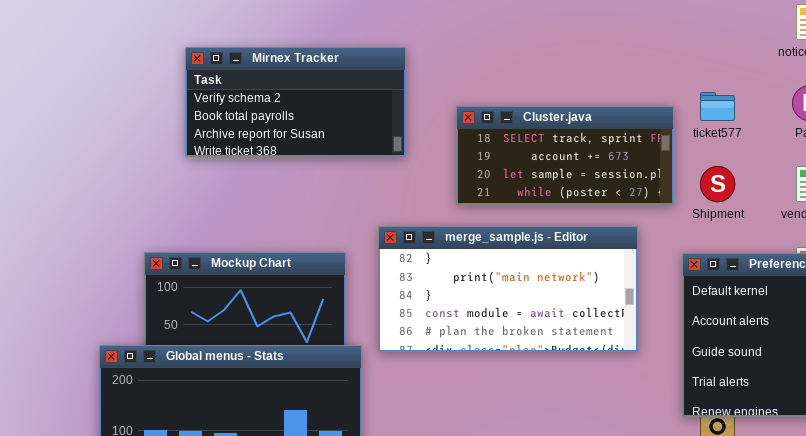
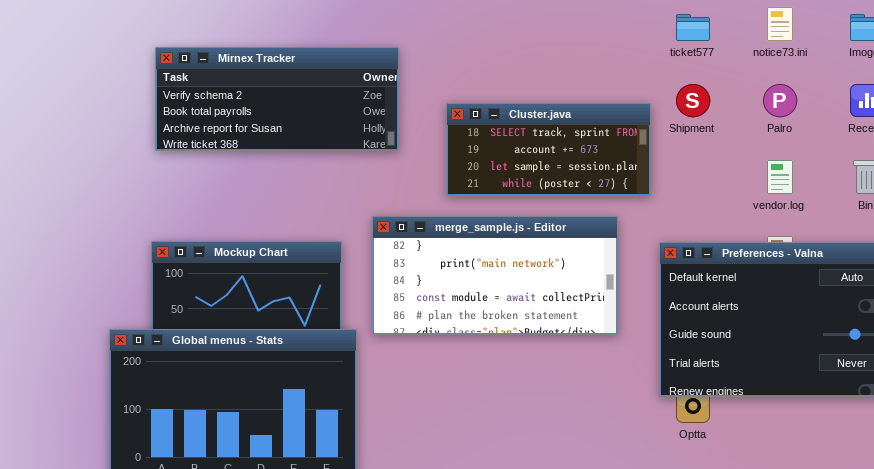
Mirnex Tracker: [185,47,406,157] -> [155,47,399,151], resized
ticket577: [700,92,735,121] -> [676,14,710,41], moved
Shipment: [700,166,735,202] -> [676,84,710,117], moved

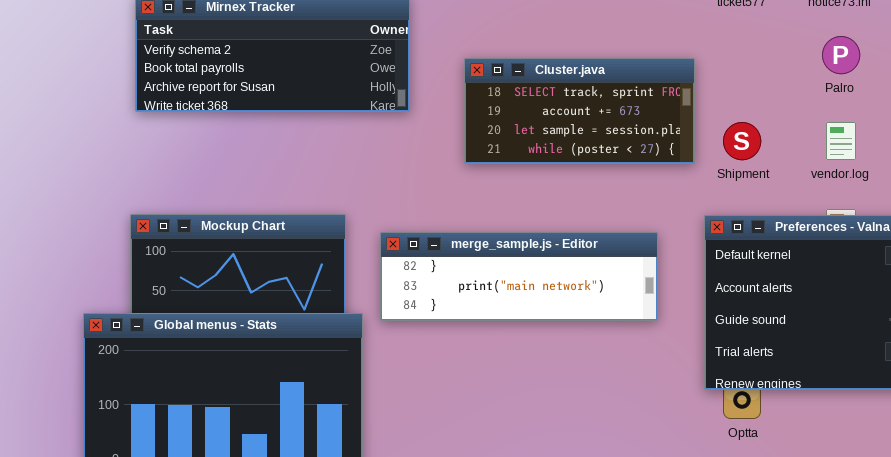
Shipment: [676,84,710,117] -> [723,122,761,160], moved
merge_sample.js - Editor: [372,216,618,335] -> [380,232,658,321], resized

